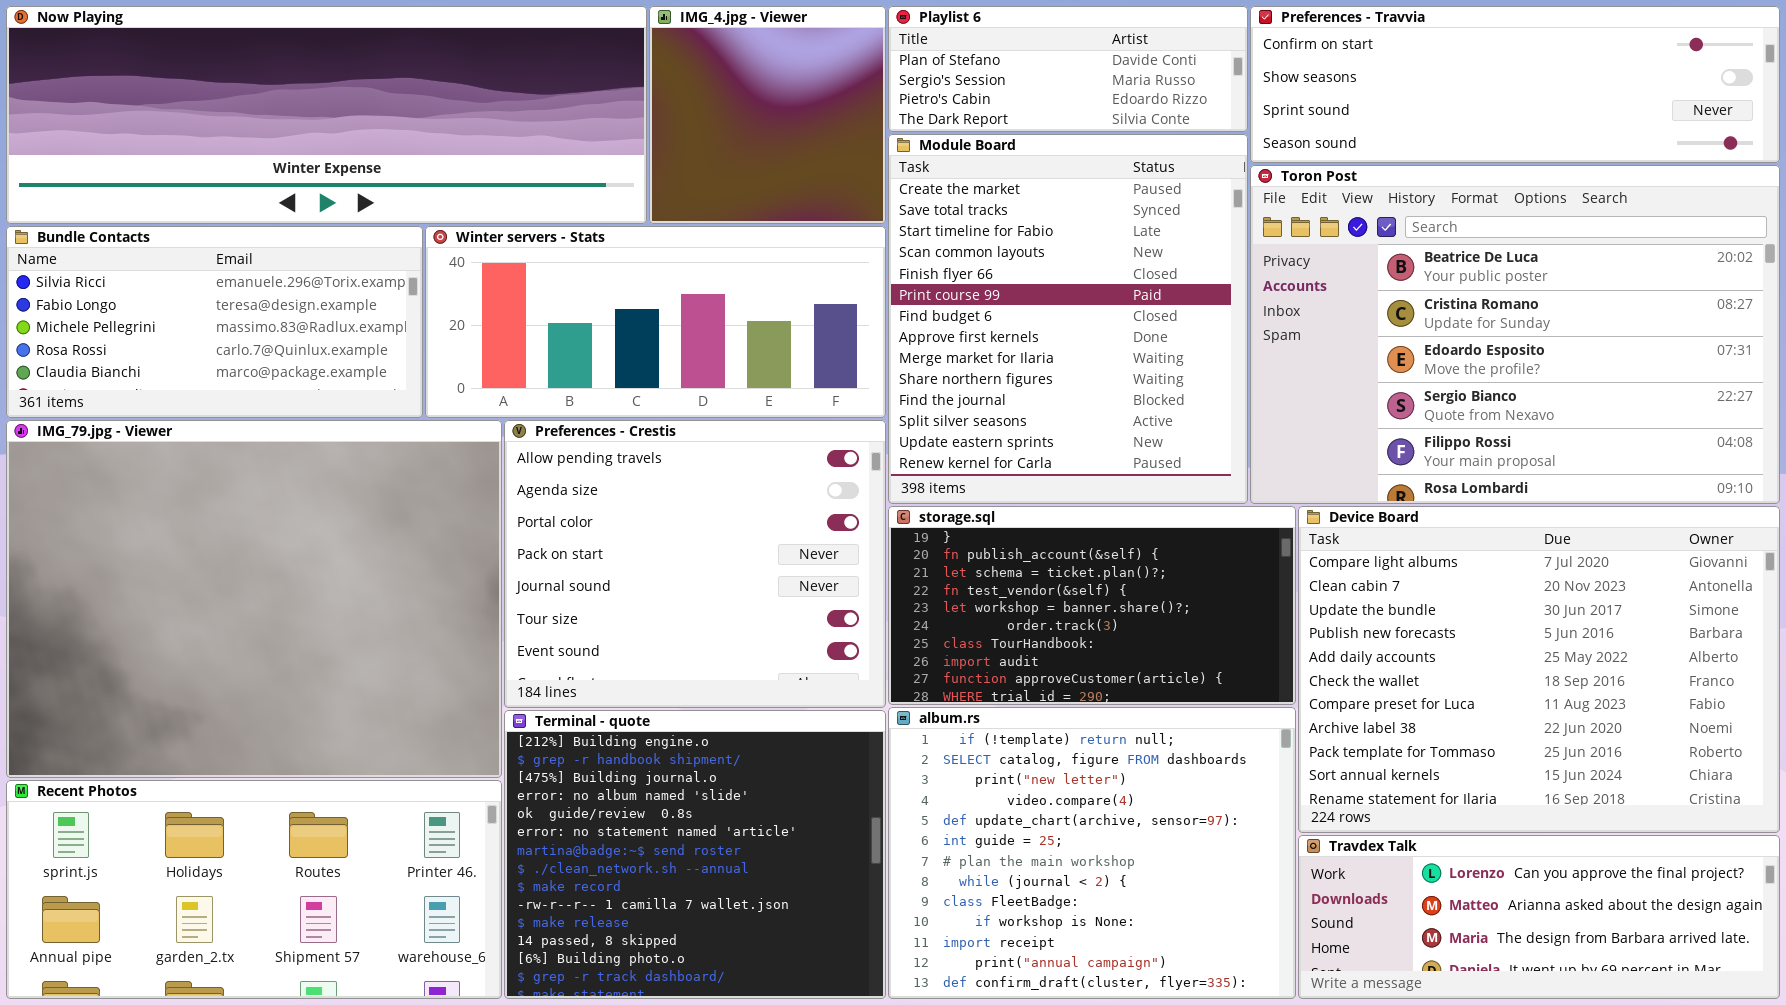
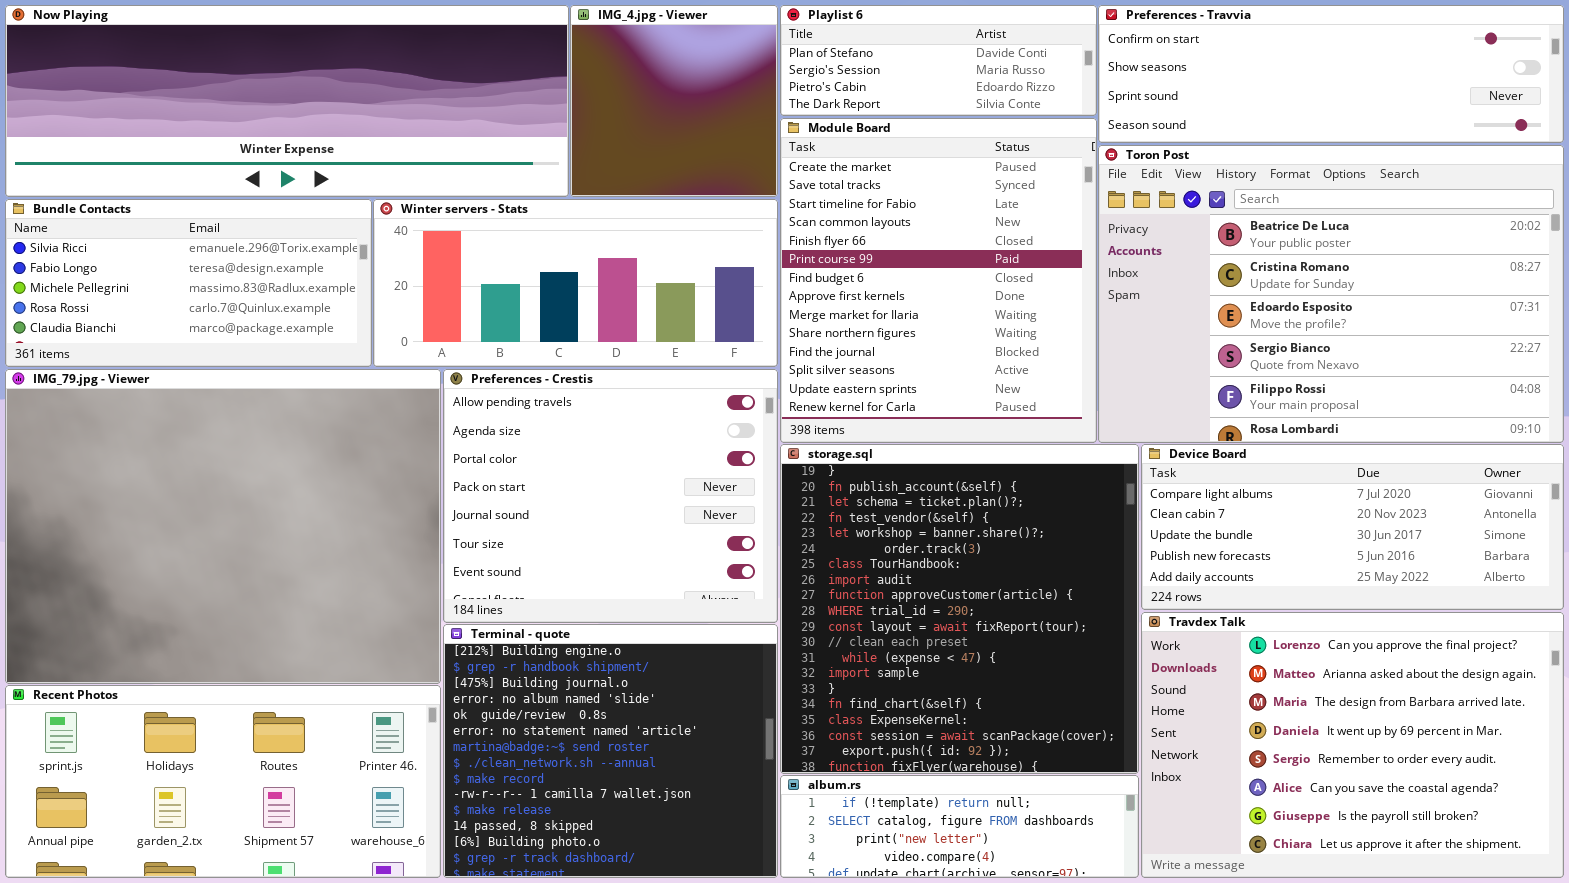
storage.sql: [888,506,1296,705] -> [780,444,1139,774], resized
Device Board: [1298,506,1780,833] -> [1141,444,1564,610], resized
album.rs: [888,707,1296,999] -> [780,775,1139,878], resized
Travdex Talk: [1298,835,1780,999] -> [1141,612,1564,878], resized

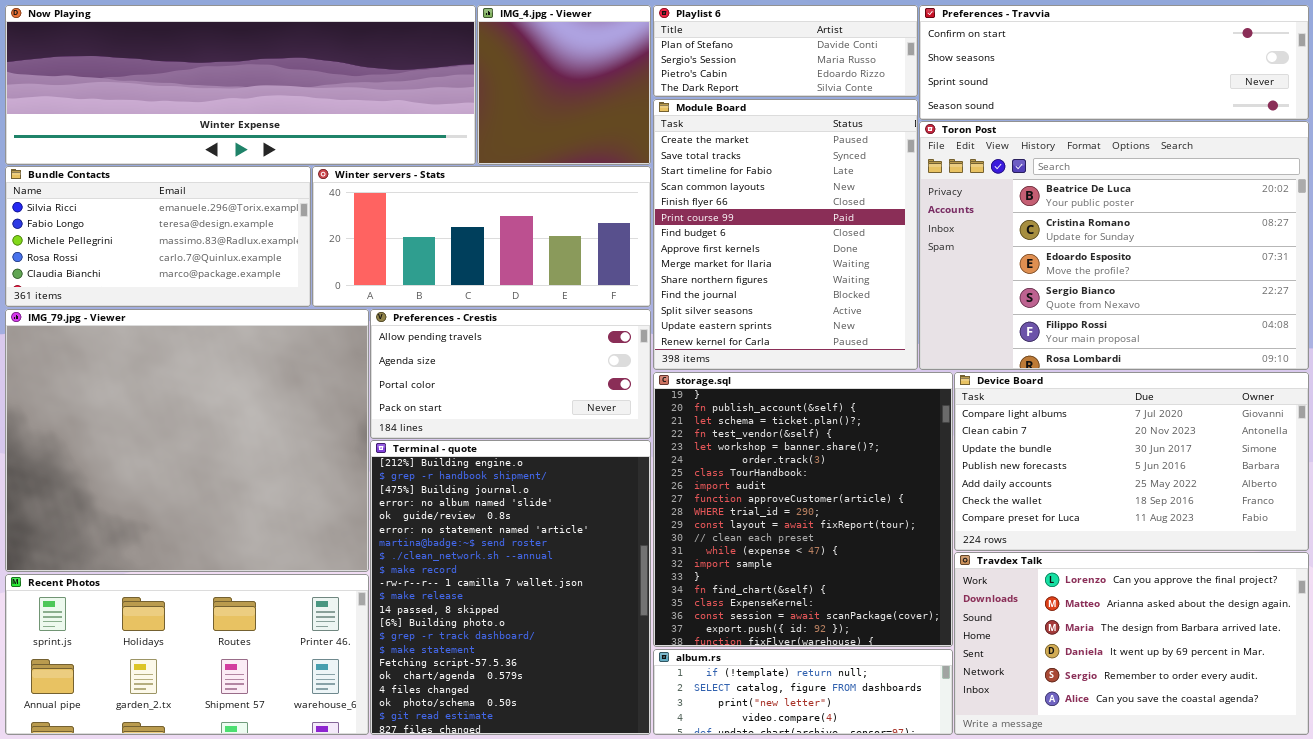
Preferences - Crestis: [443,369,778,623] -> [370,309,651,439], resized
Device Board: [1141,444,1564,610] -> [954,372,1309,551], resized
Travdex Talk: [1141,612,1564,878] -> [954,552,1309,735], resized
Terminal - quote: [443,624,778,878] -> [370,440,651,735], resized

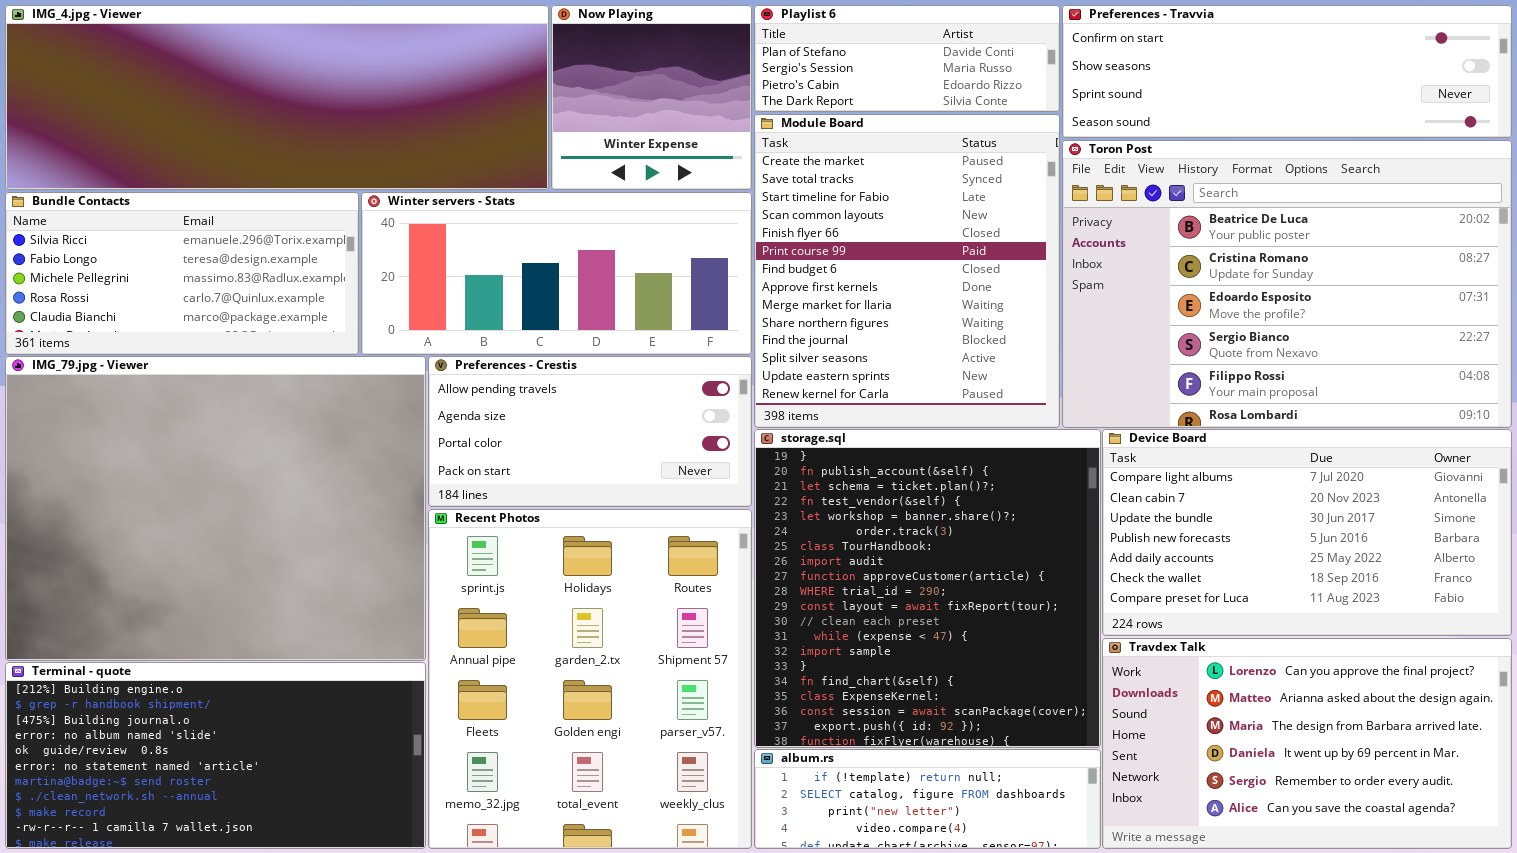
Now Playing: [5,5,476,165] -> [551,5,752,190], moved, resized
IMG_4.jpg - Viewer: [477,5,651,165] -> [5,5,549,190], moved, resized
Terminal - quote: [370,440,651,735] -> [5,662,426,849], moved, resized
Recent Photos: [5,574,369,735] -> [428,509,752,849], moved, resized

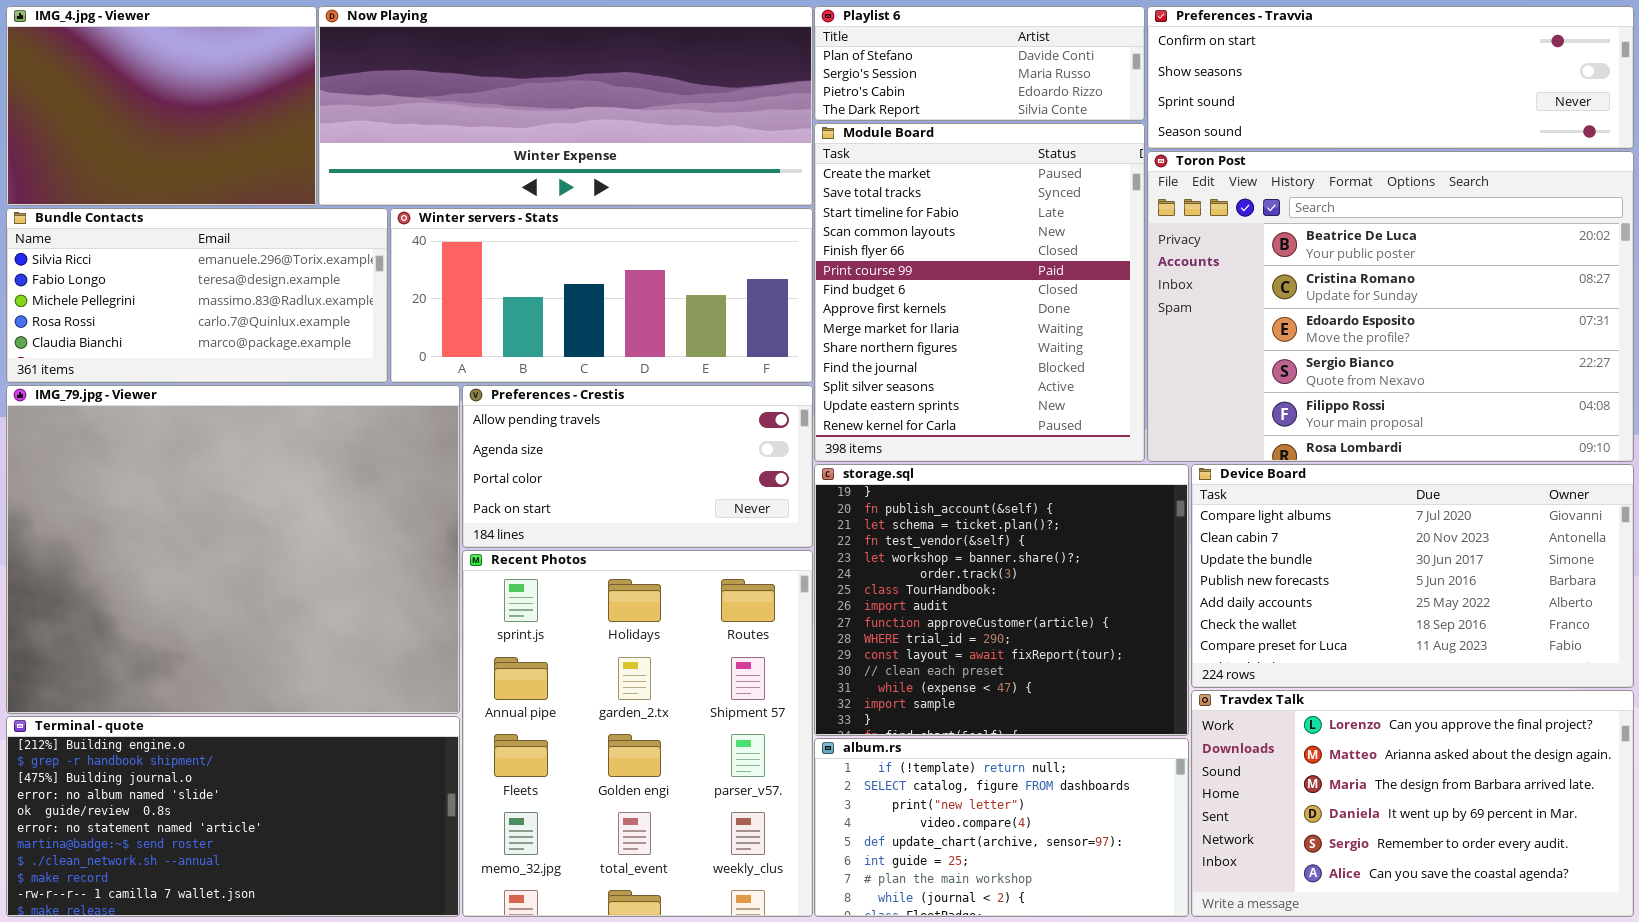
IMG_4.jpg - Viewer: [5,5,549,190] -> [6,6,317,206], resized
Now Playing: [551,5,752,190] -> [318,6,813,206], resized
storage.sql: [754,429,1101,748] -> [814,464,1189,736], resized
album.rs: [754,749,1101,849] -> [814,738,1189,917], resized

